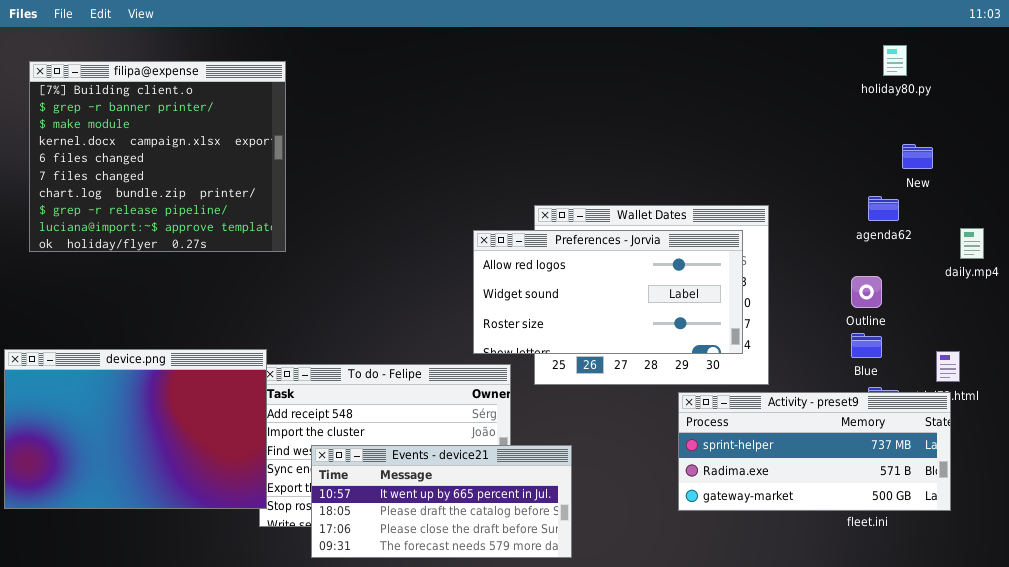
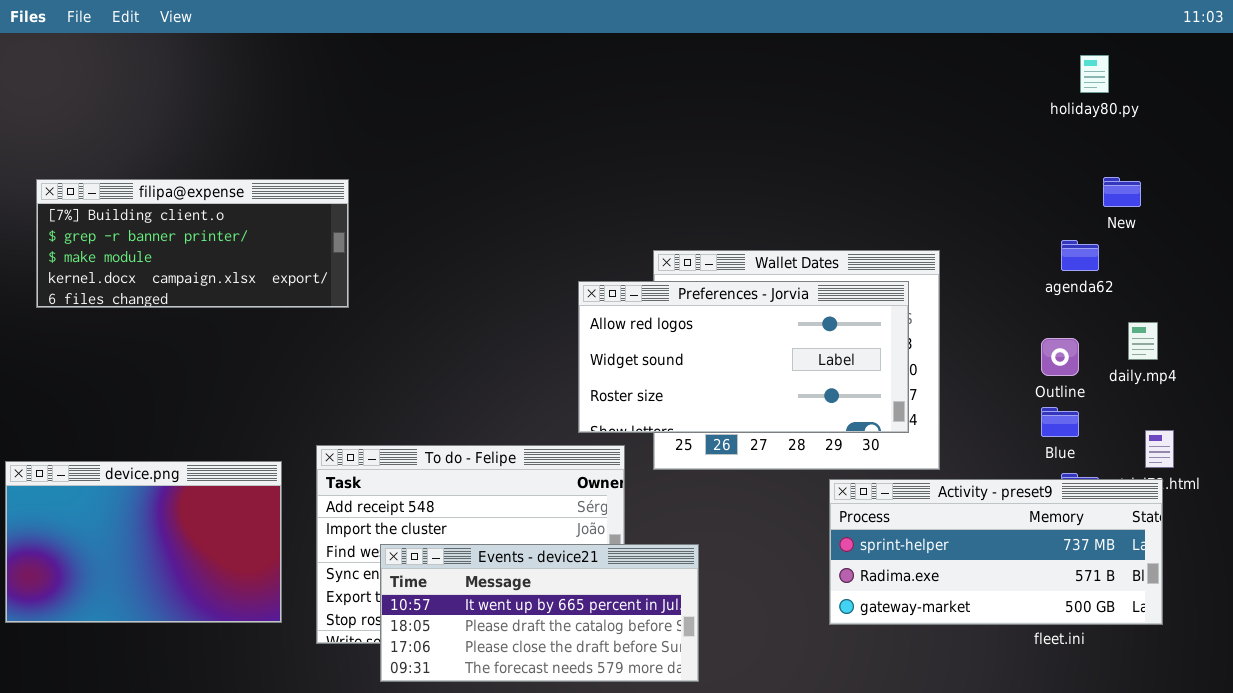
filipa@expense: [29,61,286,252] -> [36,179,349,308], resized
daily.mp4: [960,228,984,259] -> [1128,322,1158,360], moved
device.png: [4,349,267,509] -> [5,461,282,623], resized

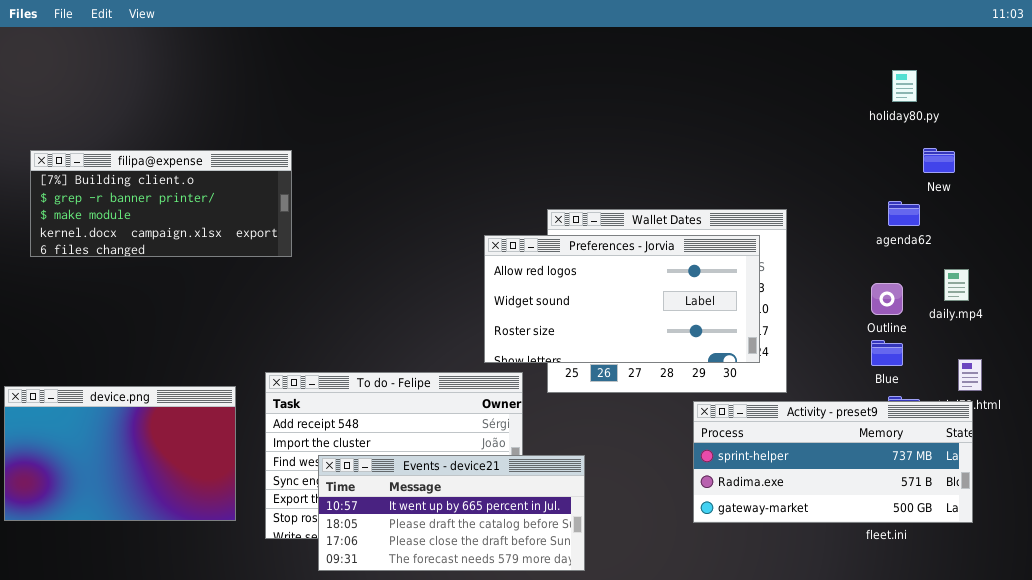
holiday80.py: [1080,55,1109,93] -> [892,70,917,102], moved

